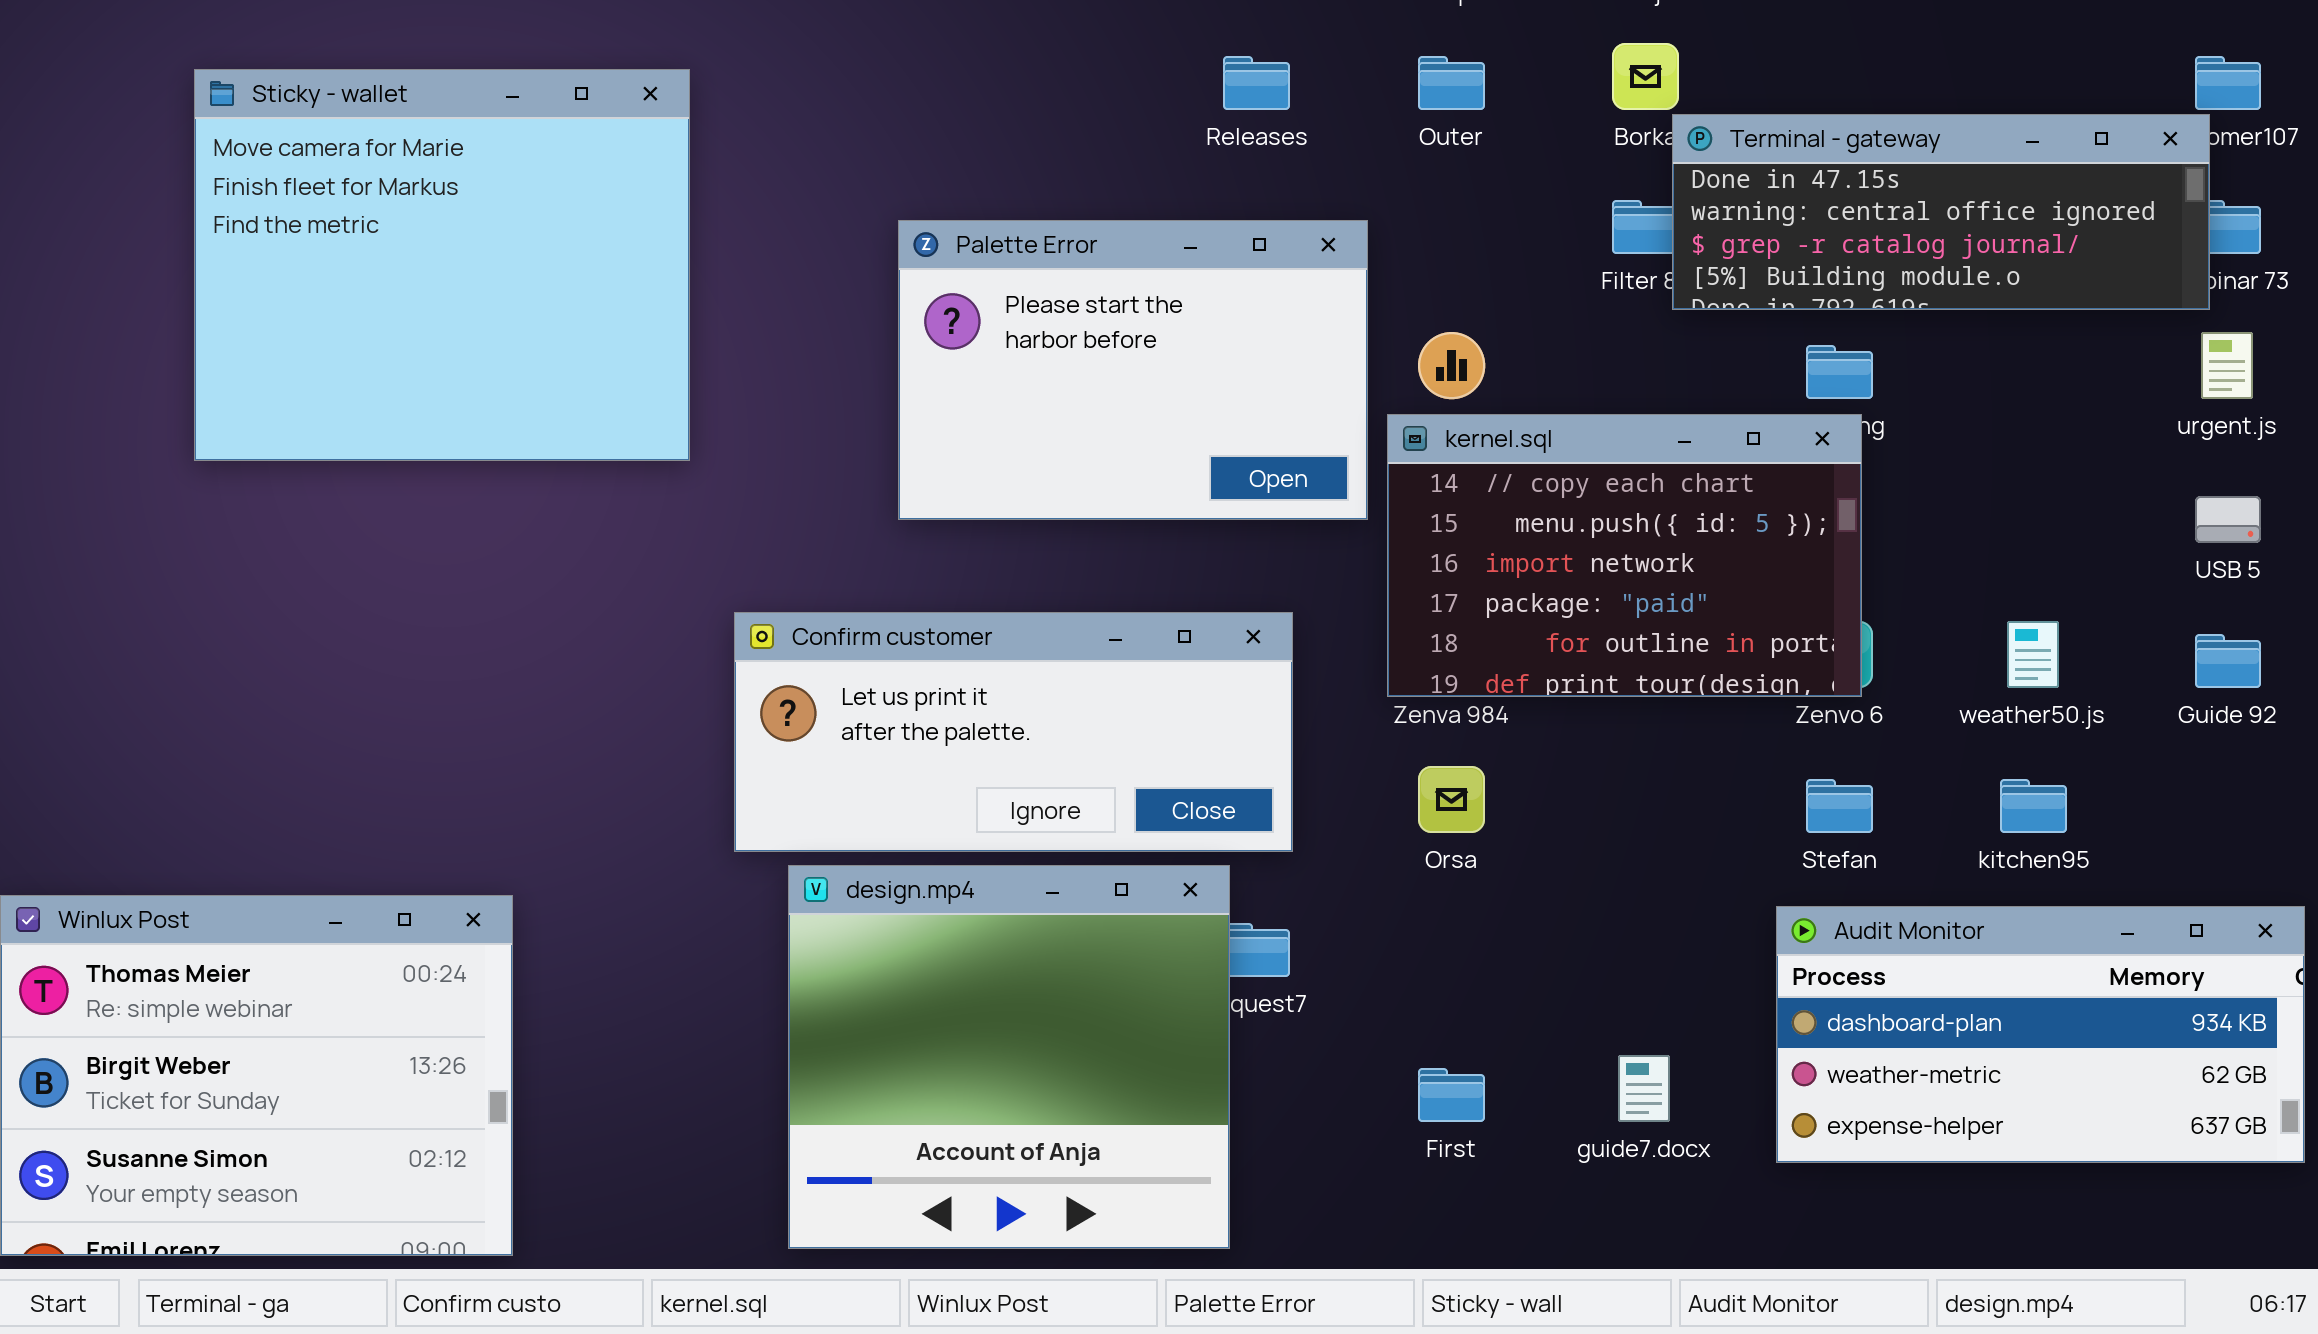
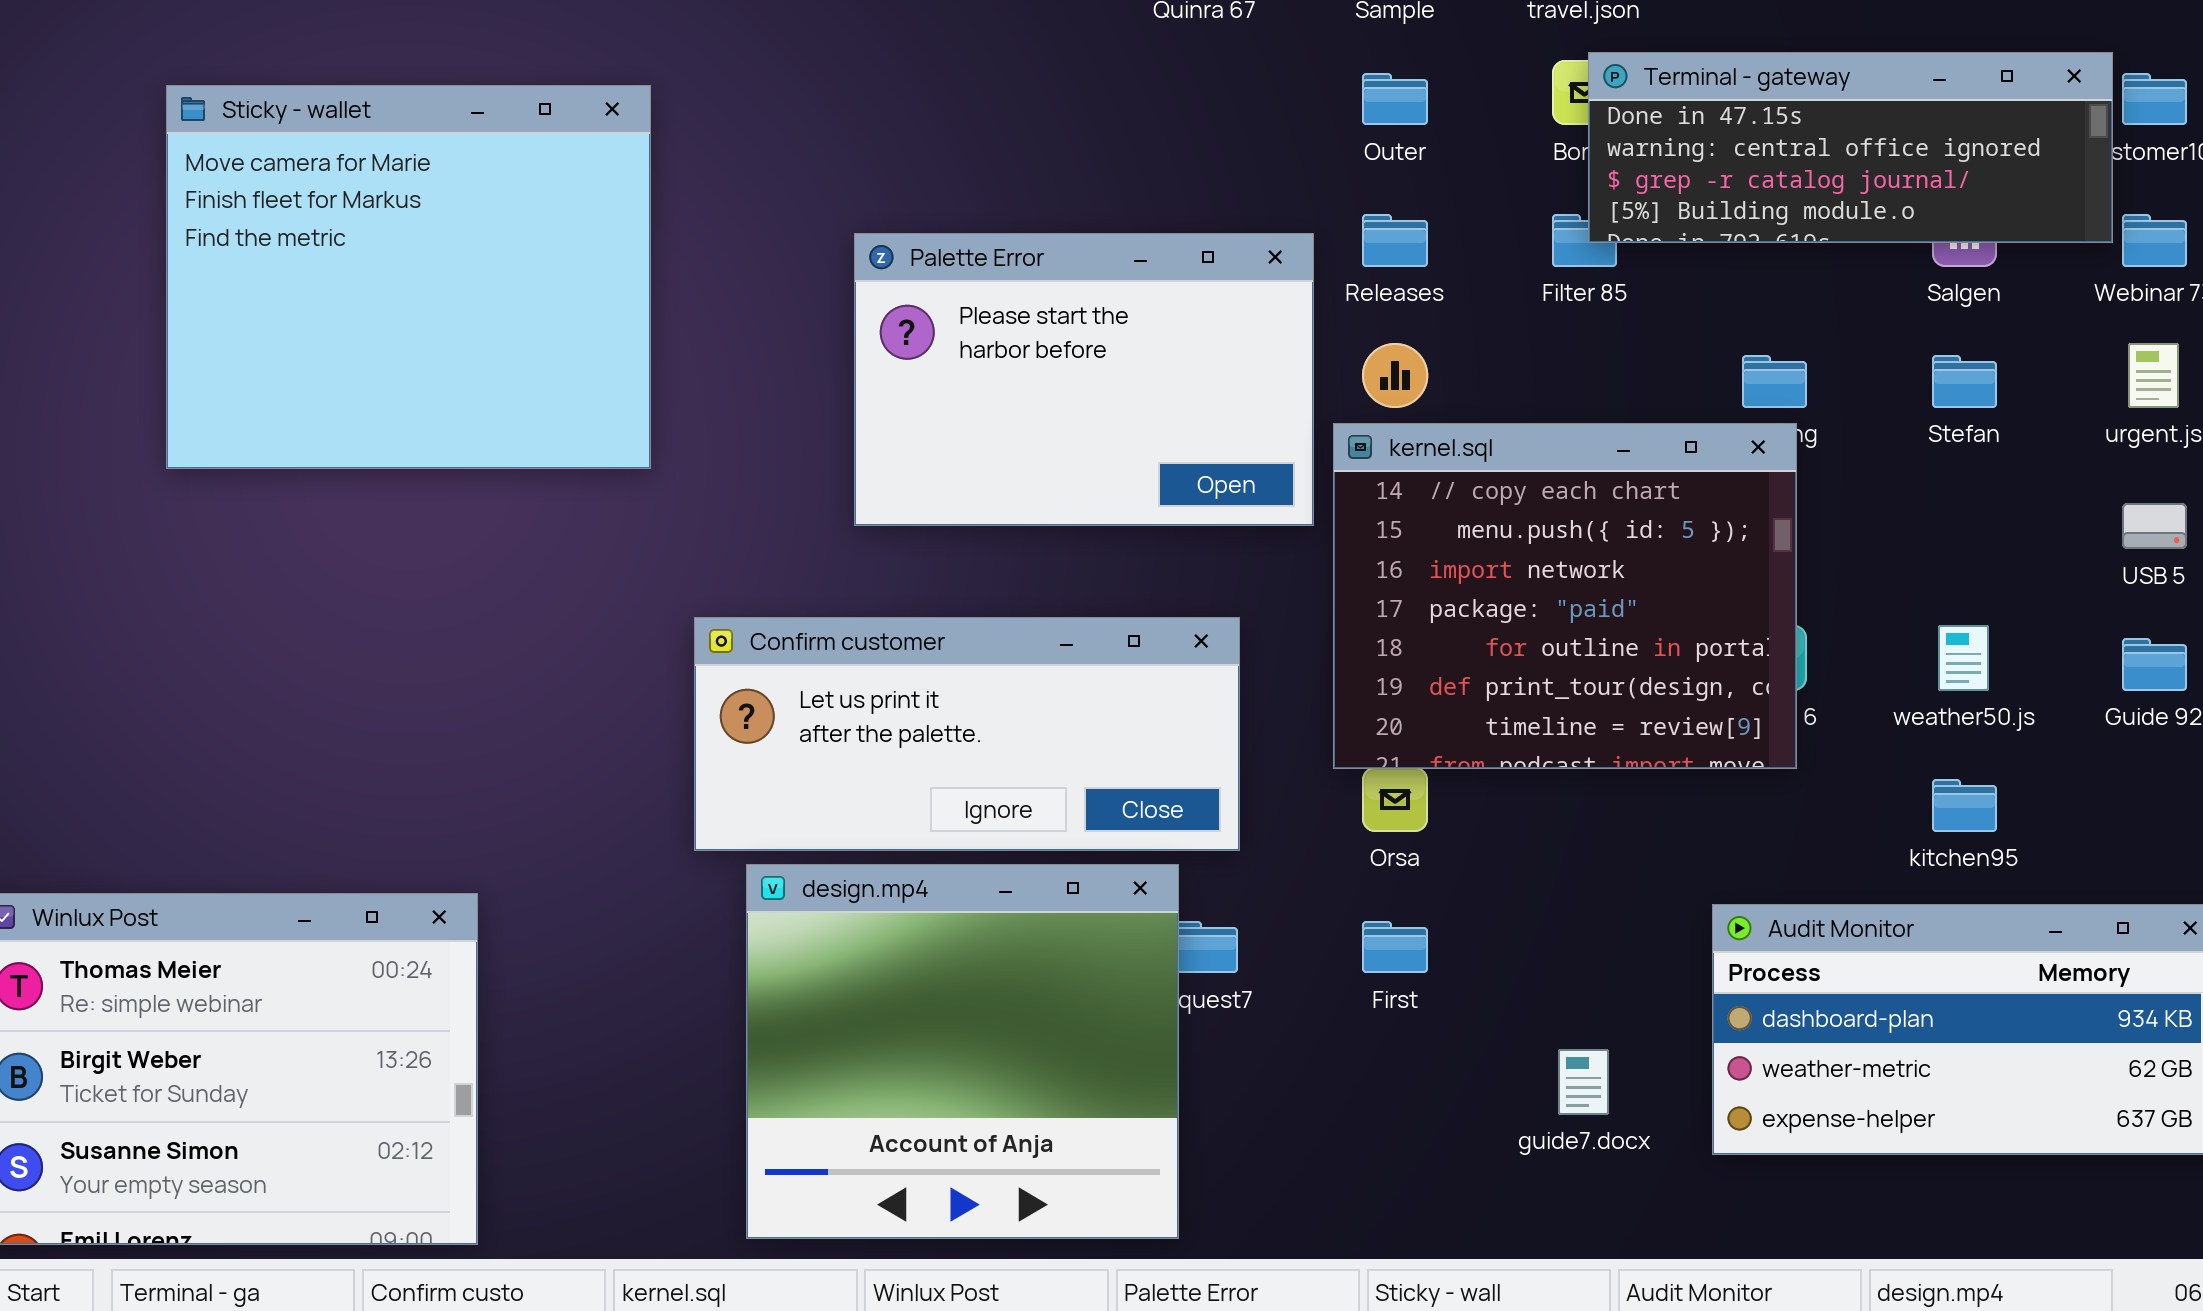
Releases: [1223,56,1290,110] -> [1362,214,1428,267], moved
Terminal - gateway: [1672,114,2210,310] -> [1588,52,2113,243], moved
kernel.sql: [1387,414,1862,697] -> [1333,423,1797,769], resized
Stefan: [1806,779,1873,833] -> [1932,355,1997,408], moved
First: [1418,1068,1485,1122] -> [1362,921,1428,973], moved

